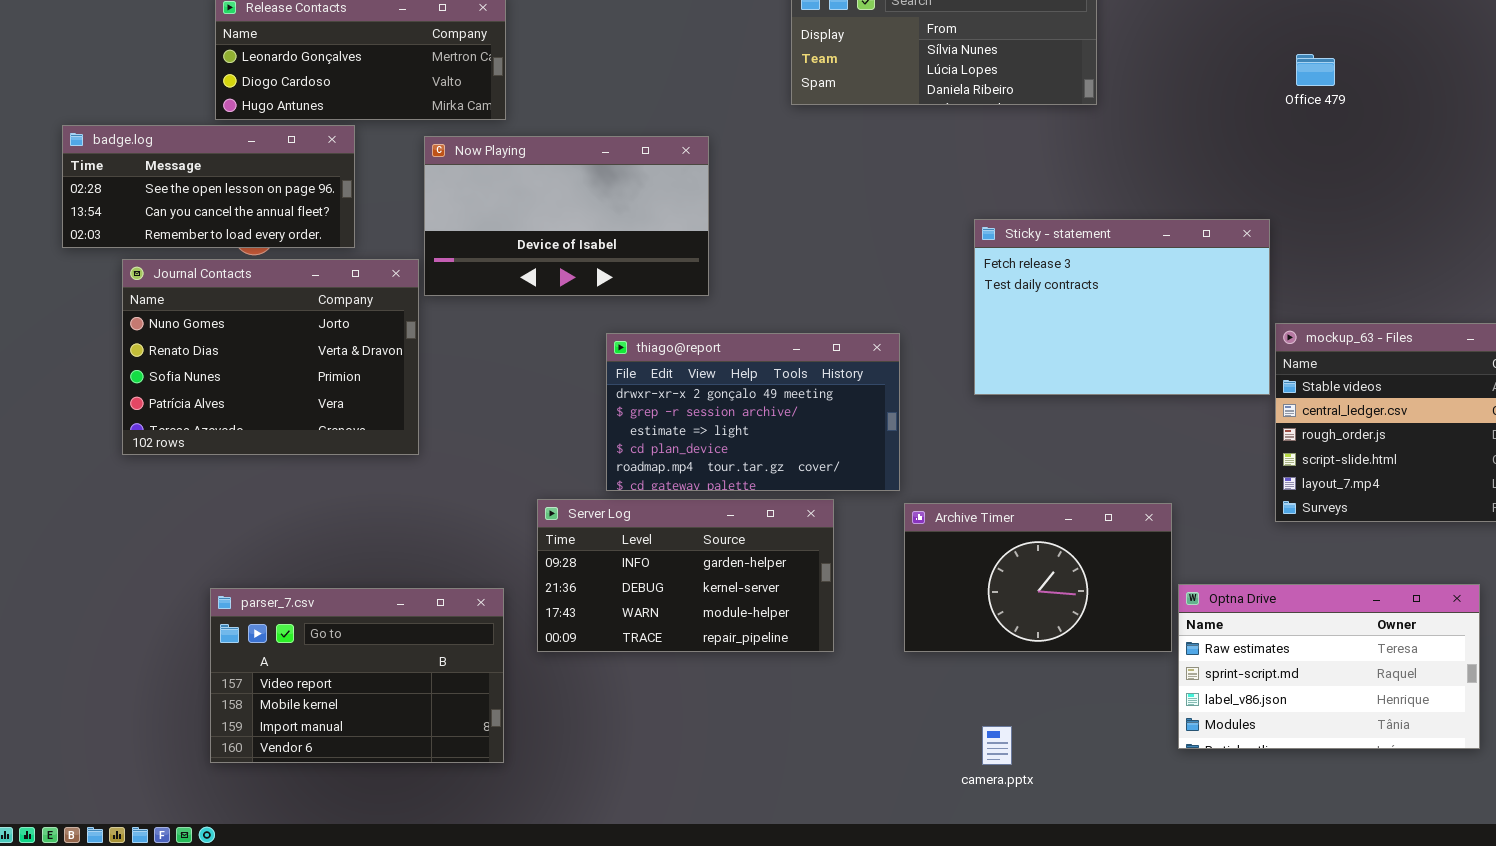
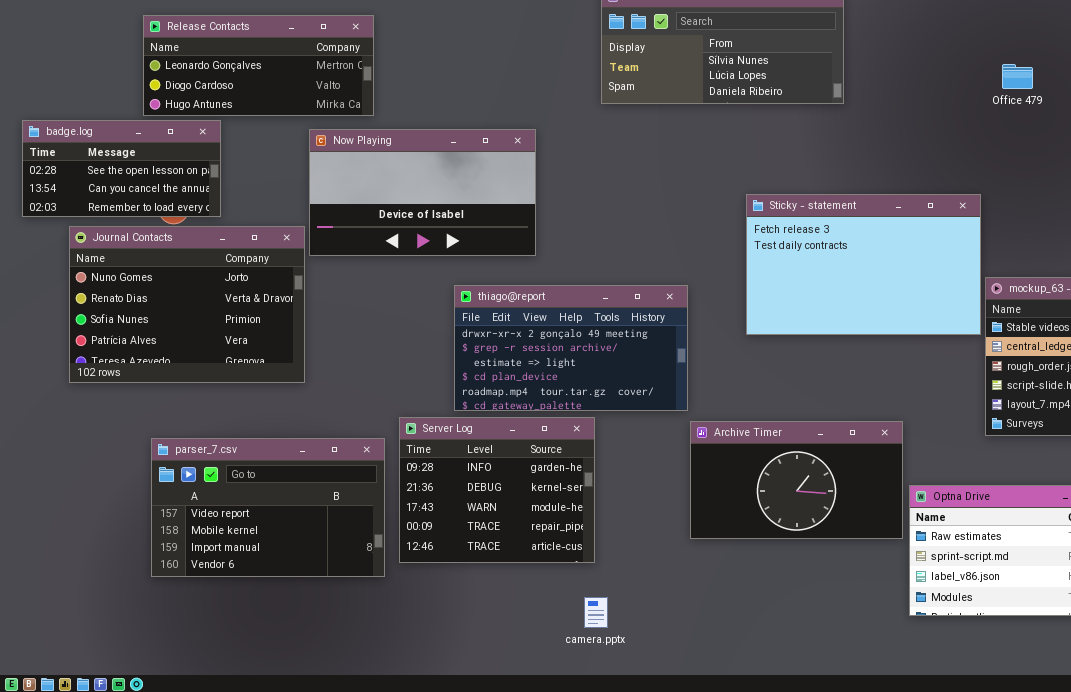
badge.log: [62,125,355,248] -> [22,120,221,217], resized
Server Log: [537,499,834,652] -> [399,417,595,563], resized
parser_7.csv: [210,588,504,763] -> [151,438,385,577], moved
camera.pptx: [982,726,1012,765] -> [584,597,608,628], moved

